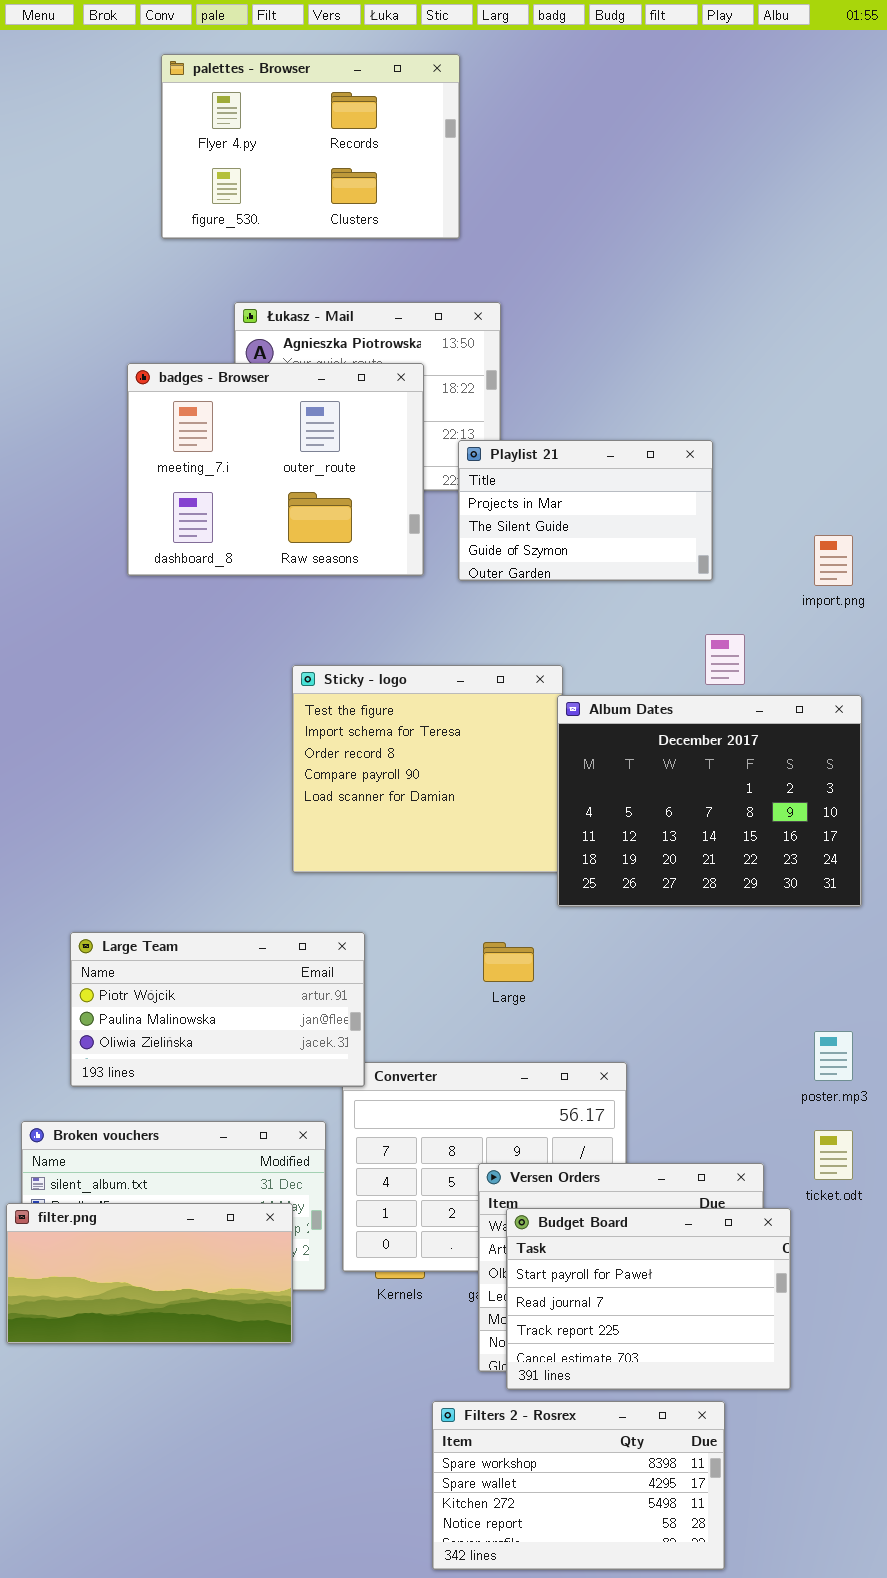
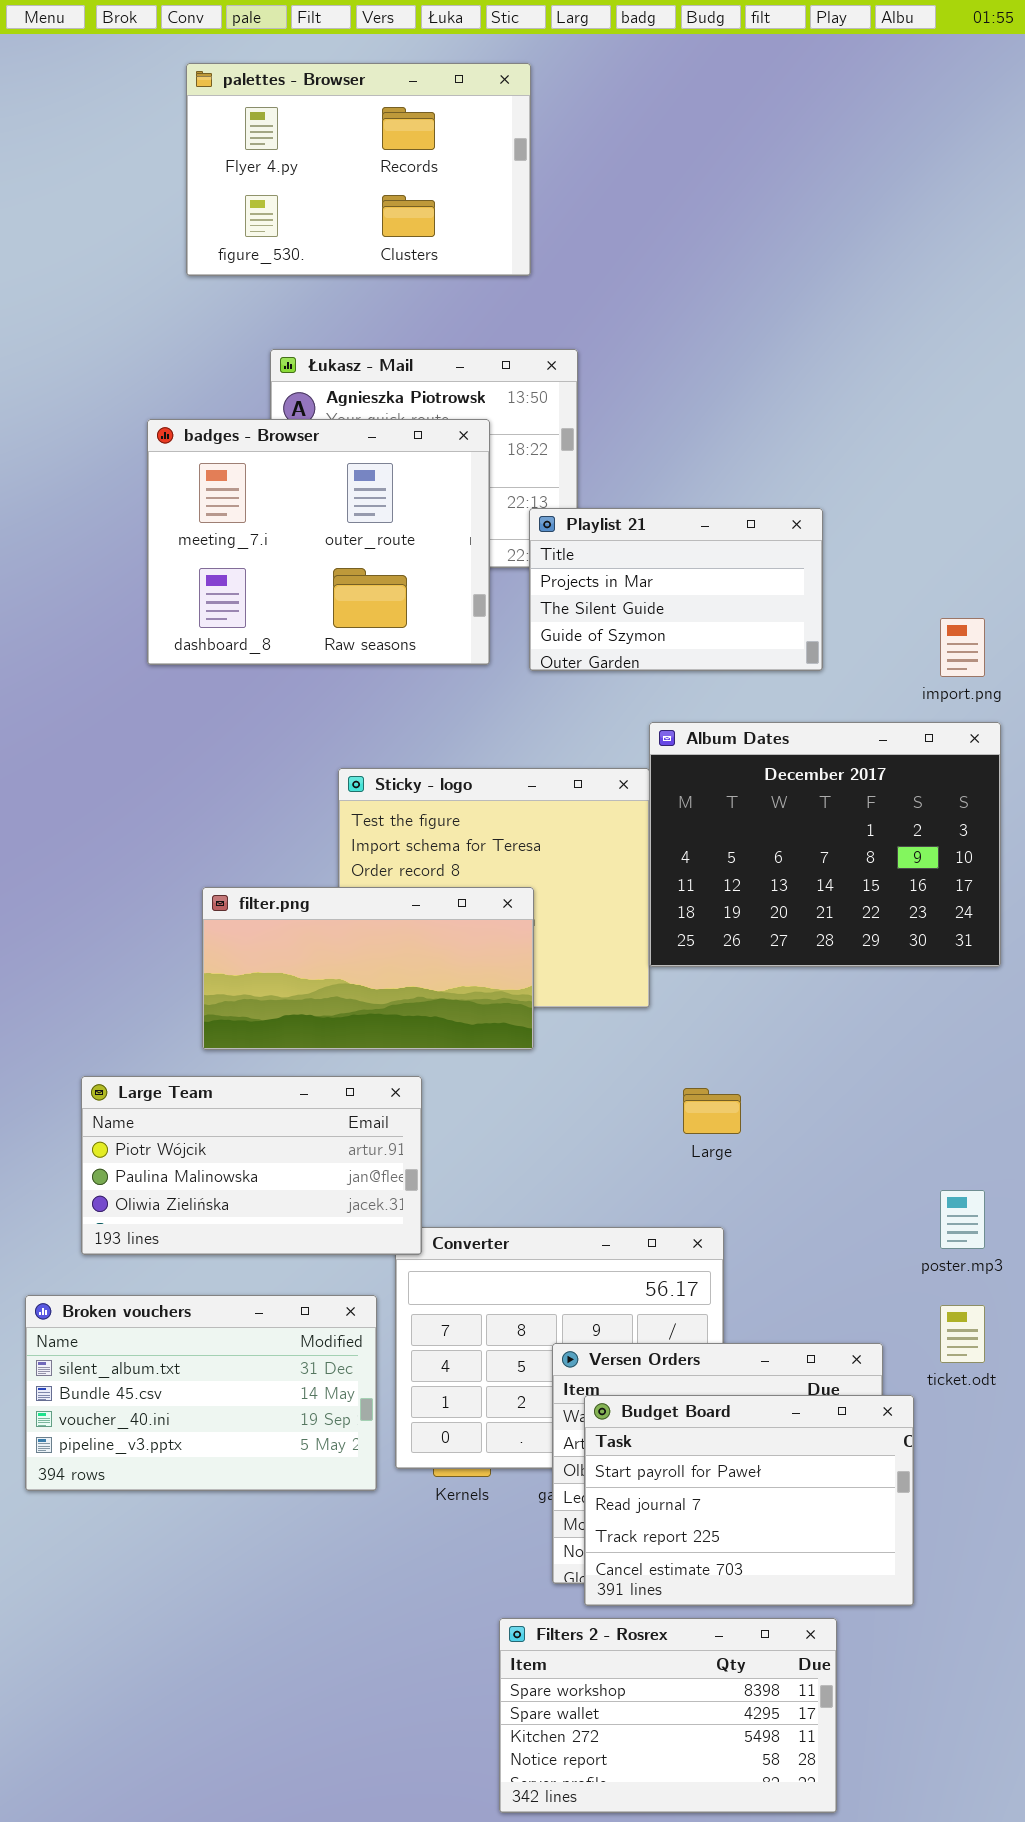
Album Dates: [557,695,862,907] -> [649,722,1001,967], moved
Large: [483,942,534,982] -> [683,1088,741,1134], moved
filter.png: [6,1203,293,1344] -> [202,887,534,1050], moved

